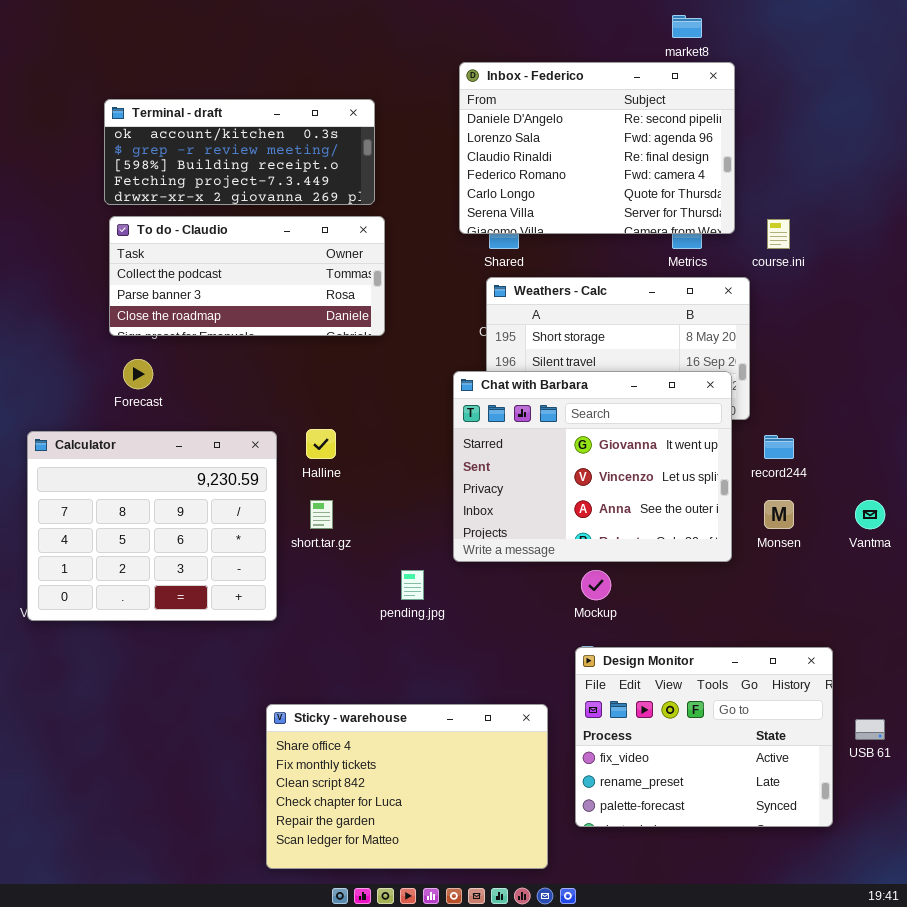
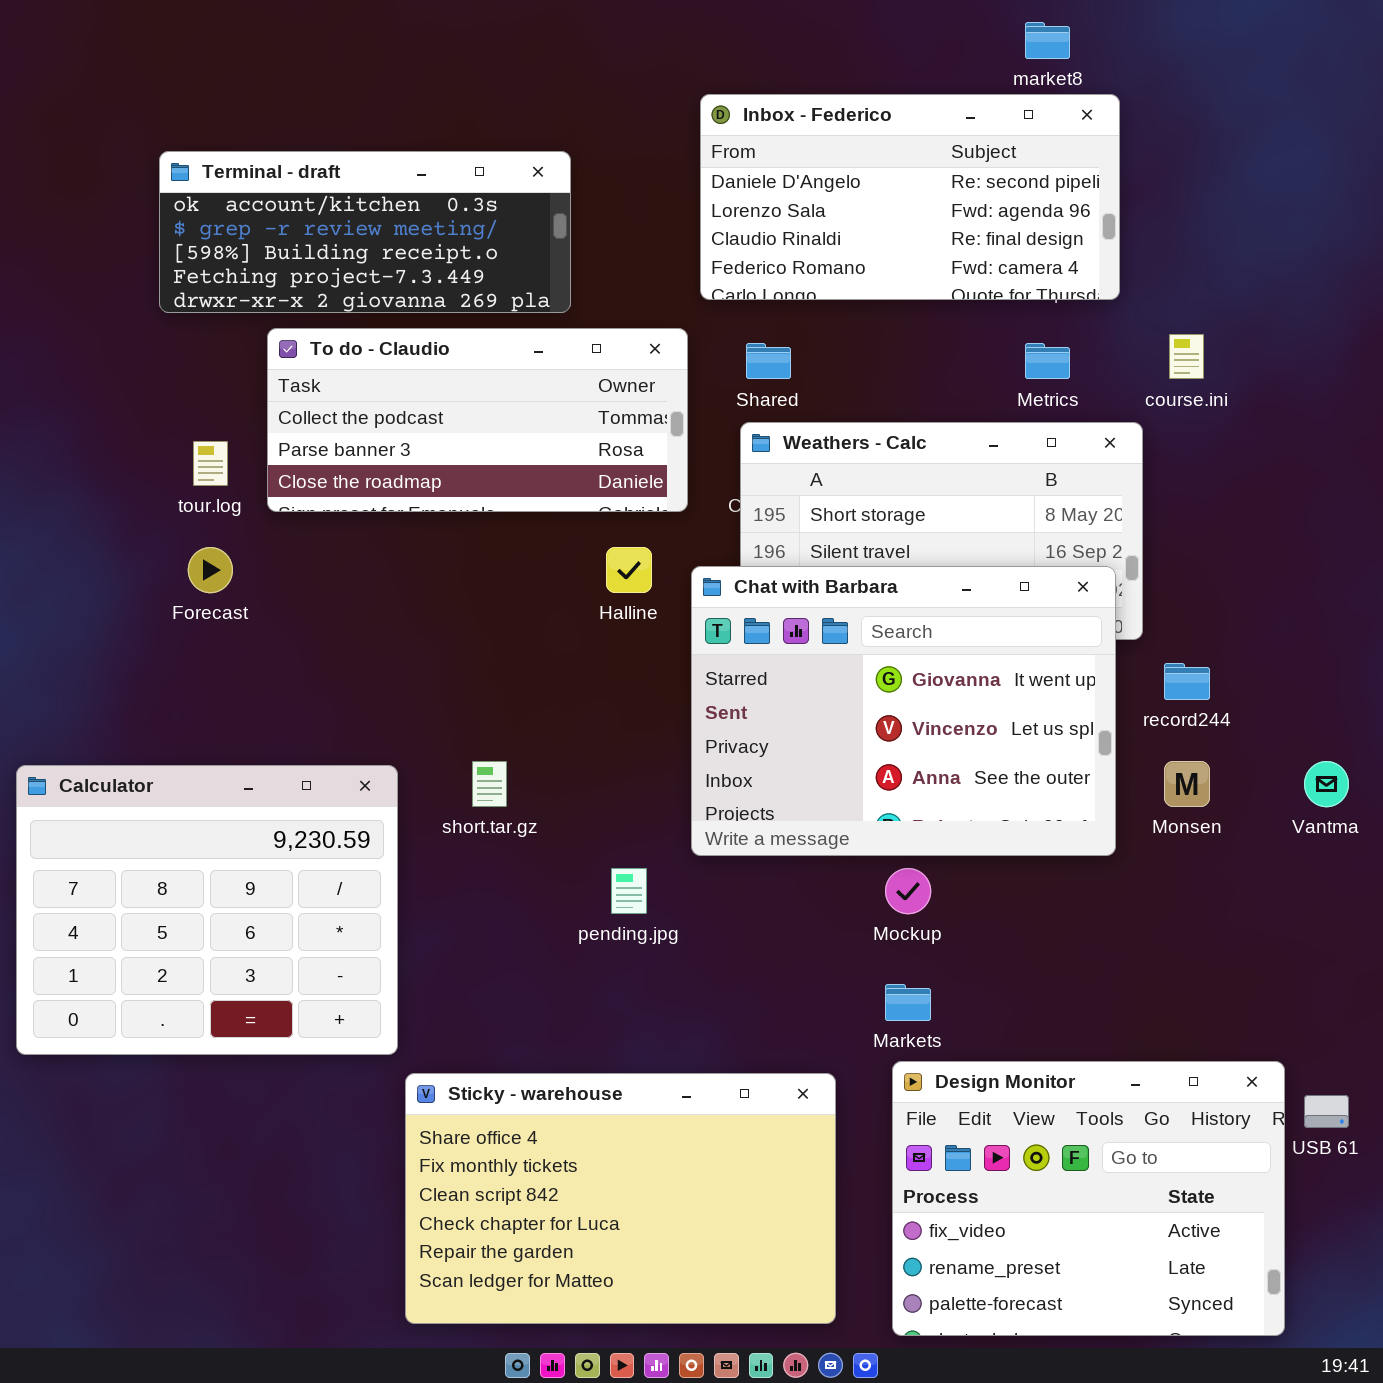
Inbox - Federico: [459,62,735,234] -> [700,94,1120,300], resized
To do - Claudio: [109,216,385,336] -> [267,328,688,512], moved
Halline: [306,429,336,459] -> [606,547,652,593], moved
Calculator: [27,431,277,621] -> [16,765,398,1055], moved
Design Monitor: [575,647,833,827] -> [892,1061,1285,1336], moved

